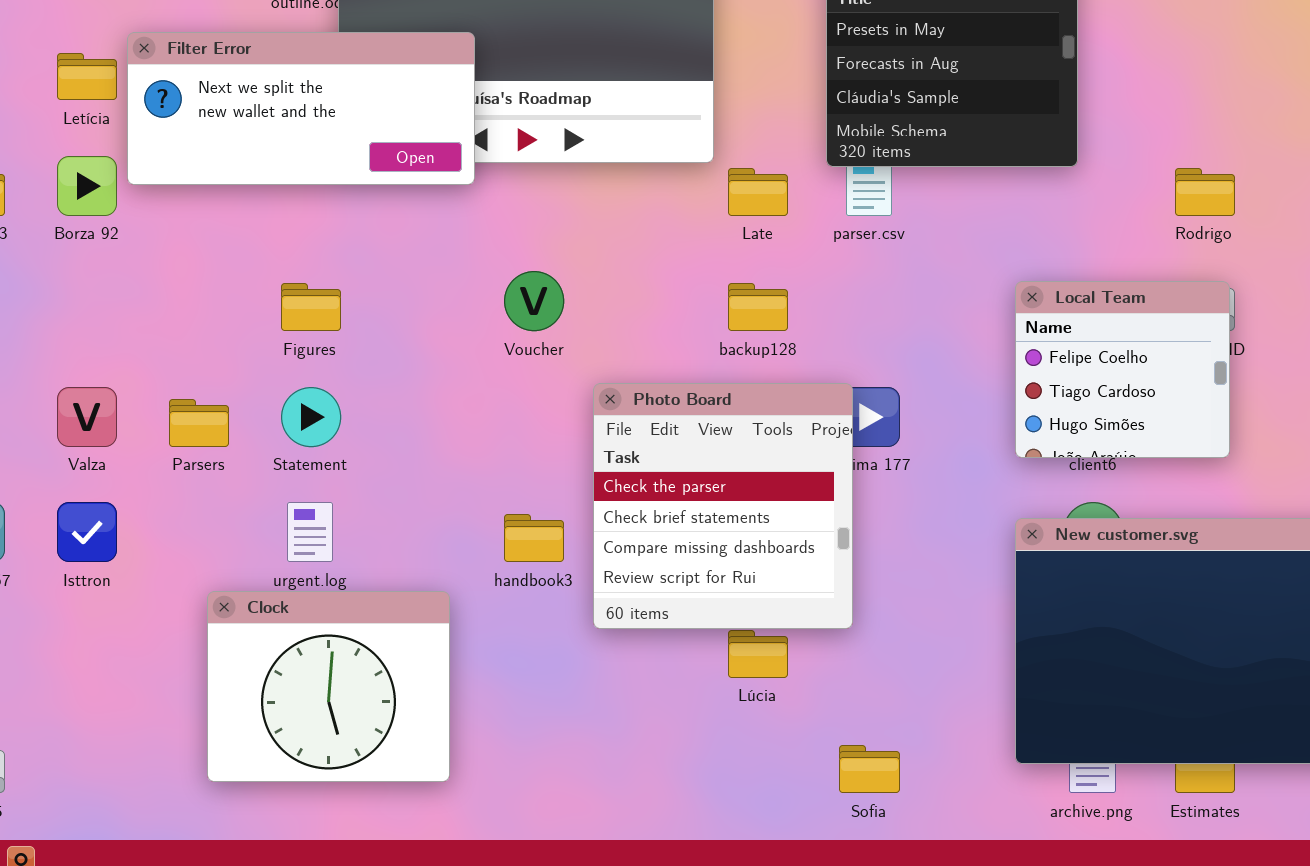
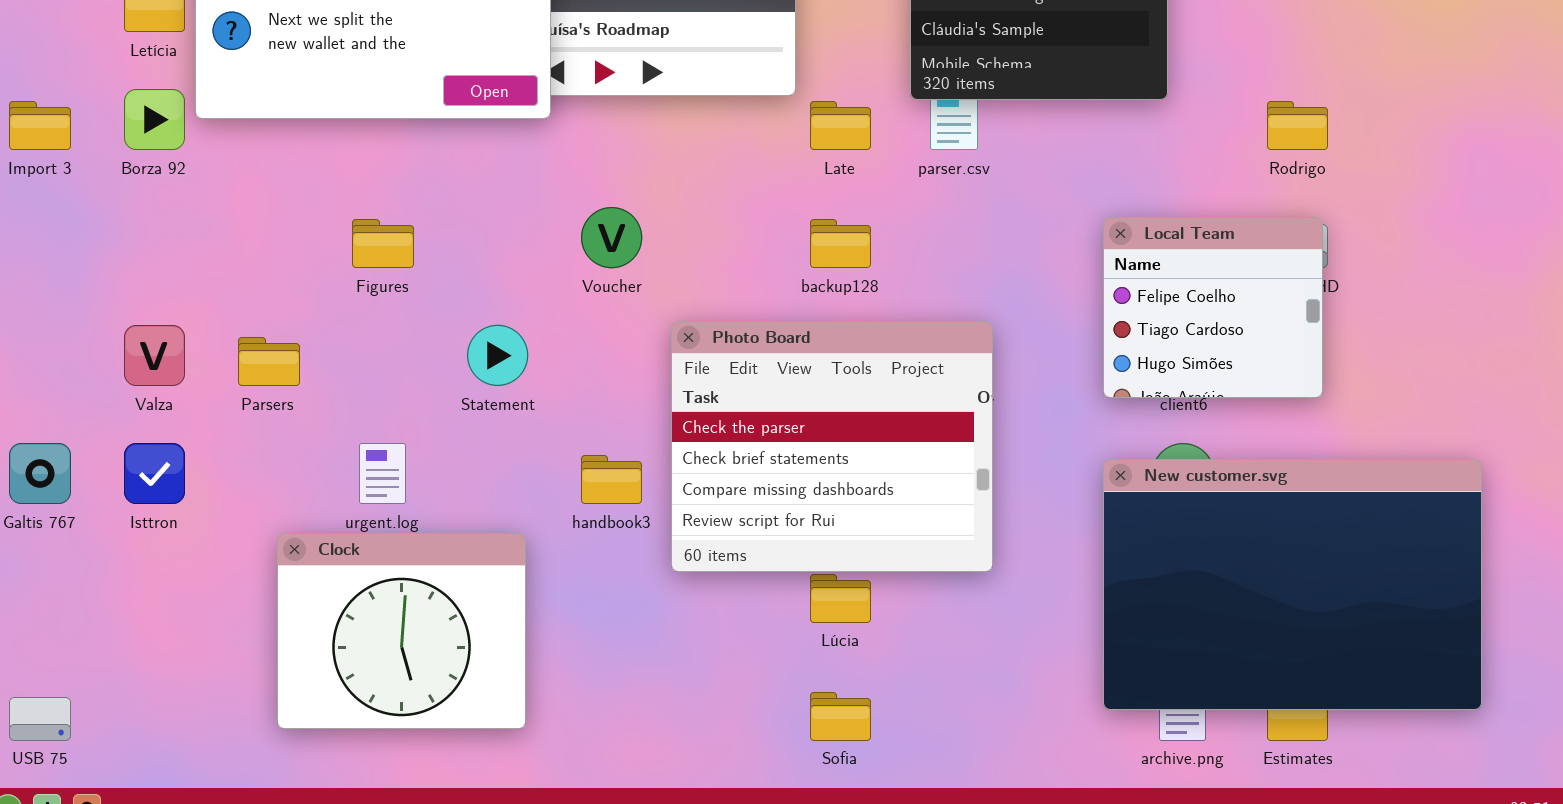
Photo Board: [593,383,853,629] -> [671,321,993,572], resized
Statement: [281,387,341,447] -> [467,325,528,386], moved
Sofia: [839,745,900,793] -> [810,692,871,741], moved

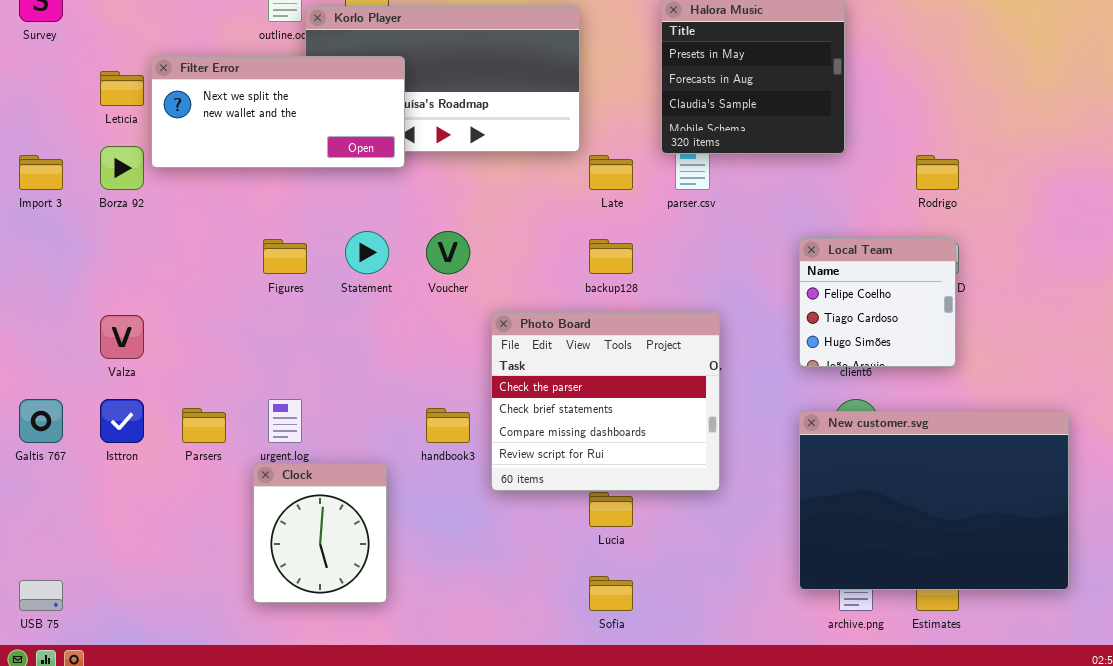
Statement: [467,325,528,386] -> [345,231,389,274], moved
Parsers: [238,337,300,386] -> [182,408,226,443], moved
Clock: [277,533,526,729] -> [253,463,387,603], resized

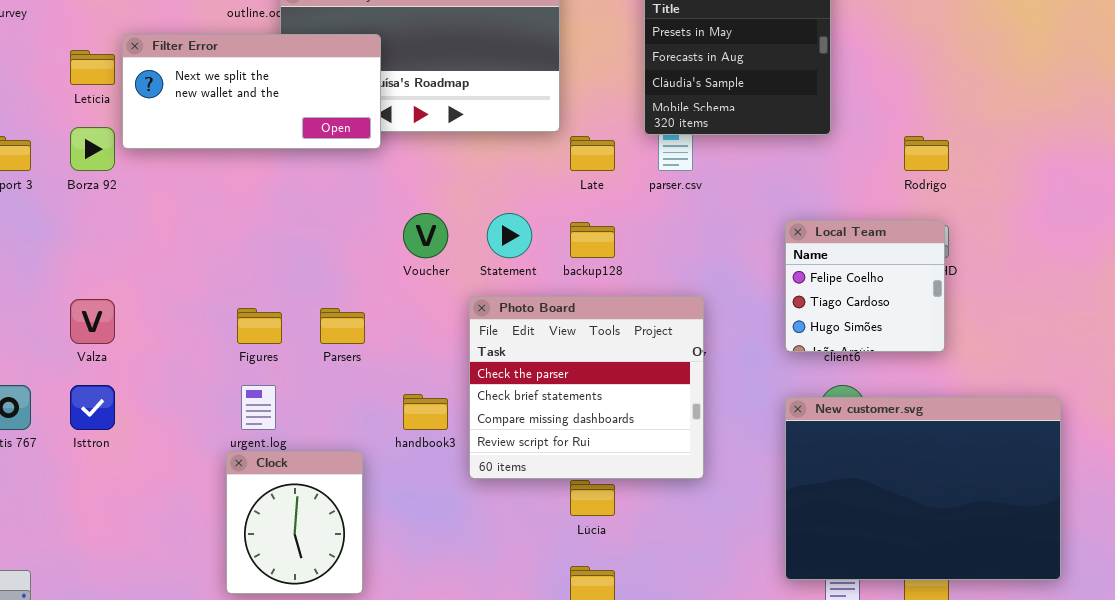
Statement: [345,231,389,274] -> [487,213,532,258], moved
Figures: [263,239,307,274] -> [237,308,282,344], moved
Parsers: [182,408,226,443] -> [320,308,365,344], moved

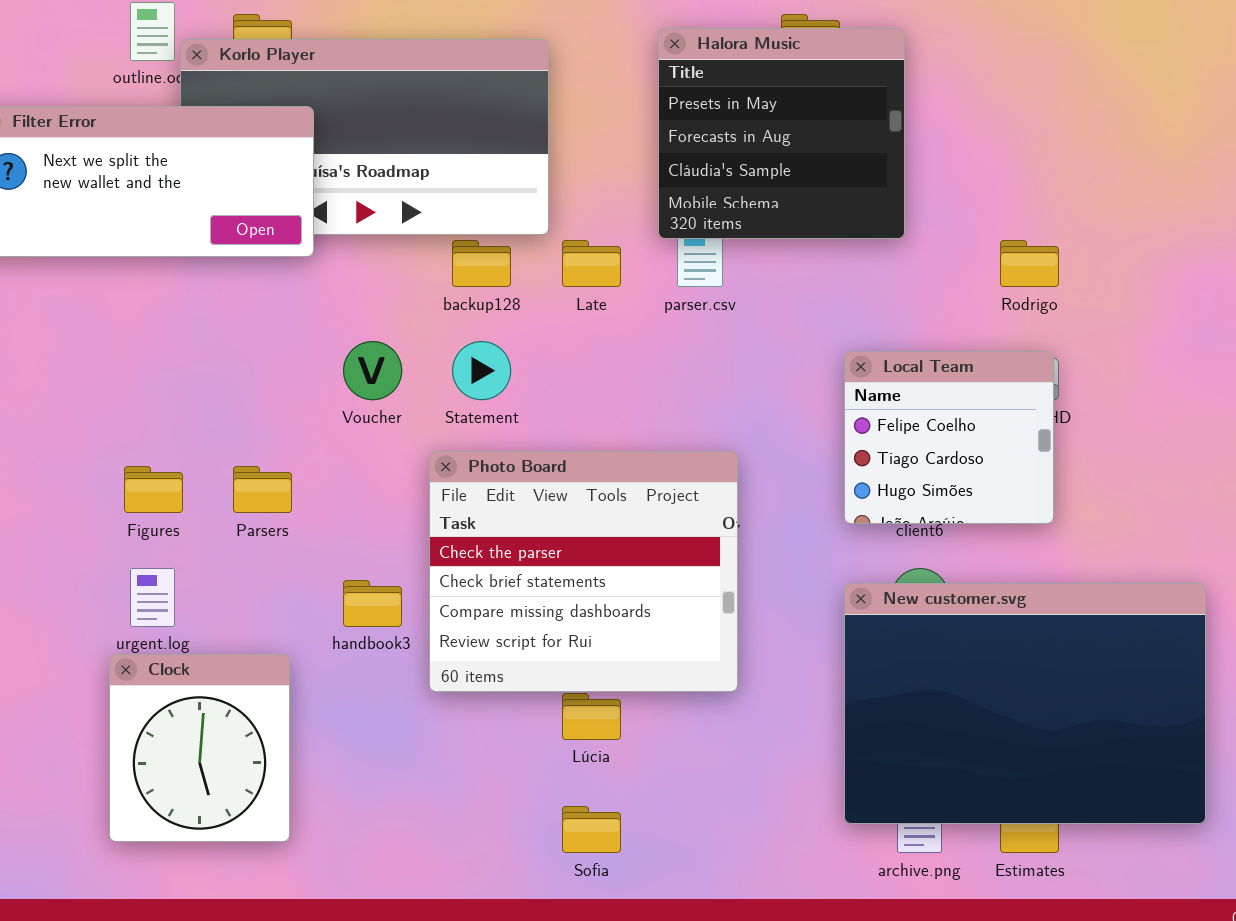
backup128: [570,222,615,258] -> [452,240,511,287], moved

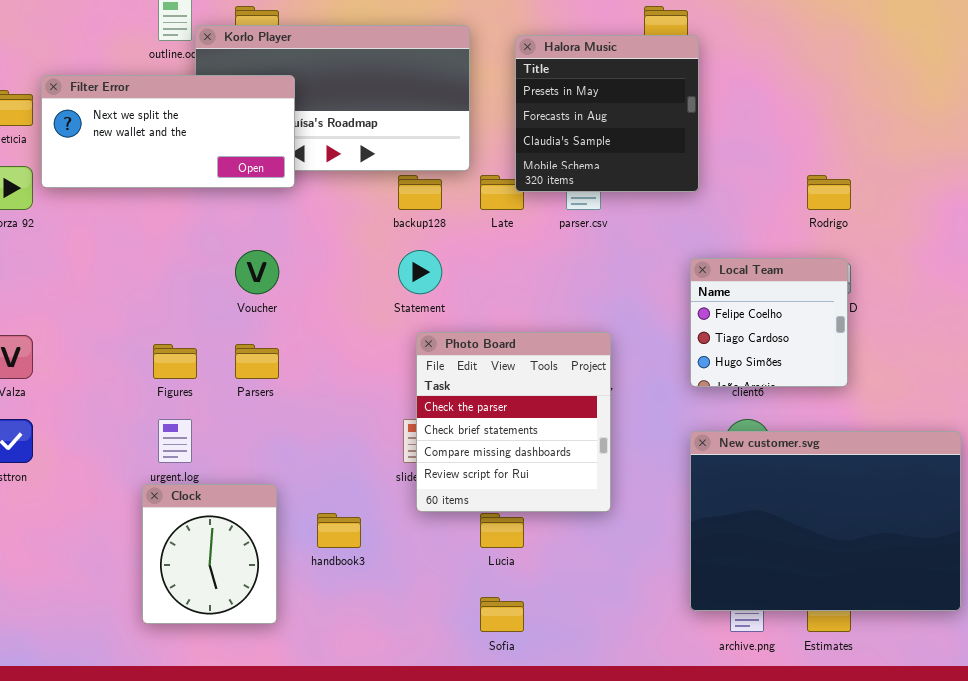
Halora Music: [658,28,905,239] -> [515,35,699,192], moved
Voucher: [343,341,402,400] -> [235,250,279,294], moved
Photo Board: [429,451,738,692] -> [416,332,611,512], resized
handbook3: [343,580,402,627] -> [317,513,361,548], moved

